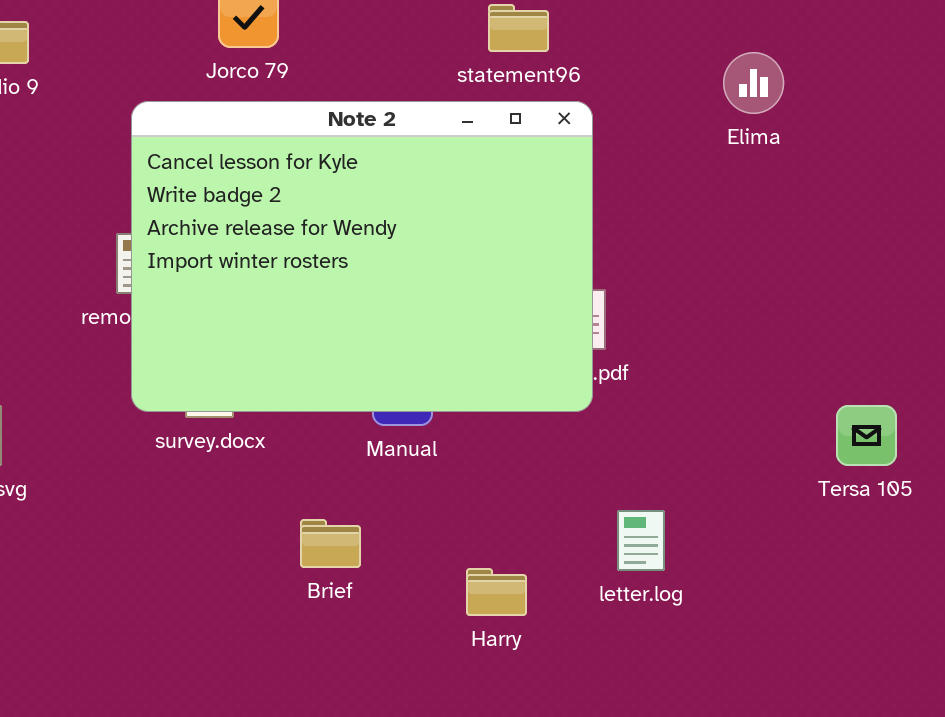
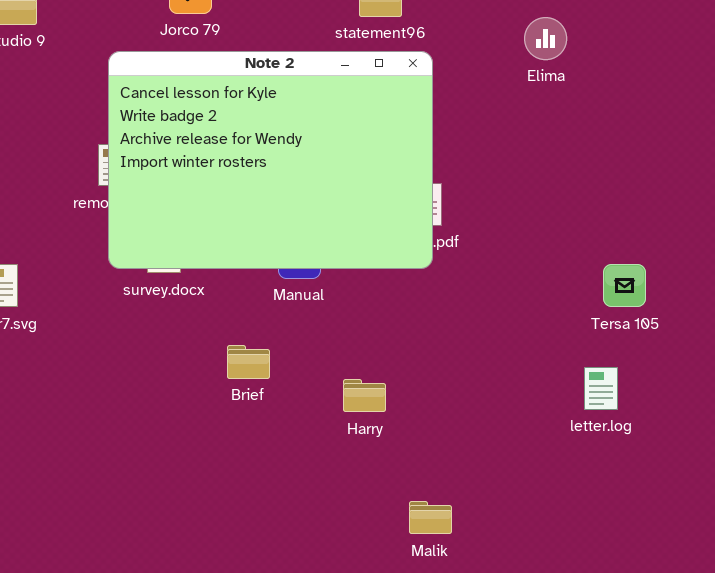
letter.log: [617,510,665,571] -> [584,367,618,410], moved

